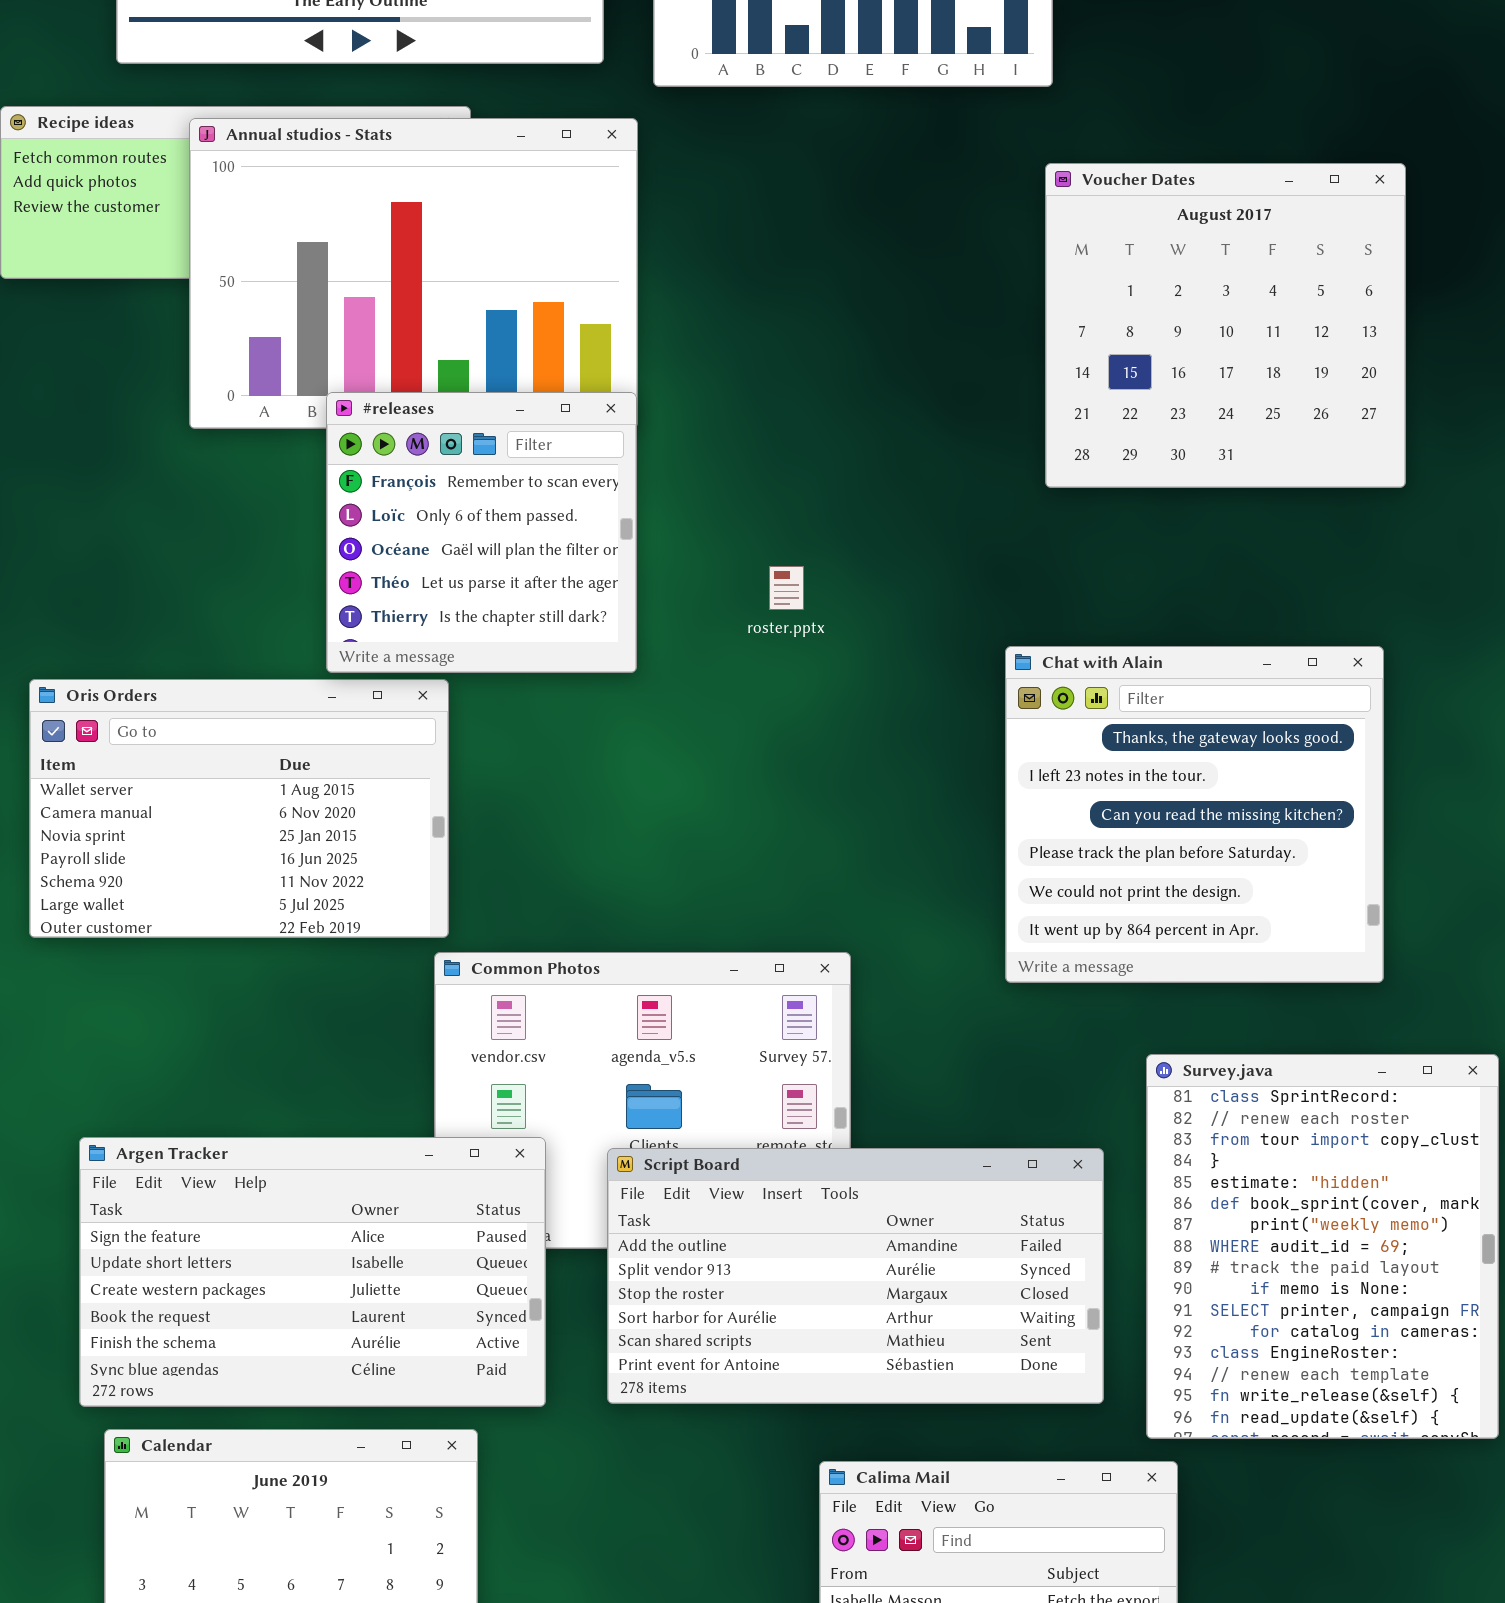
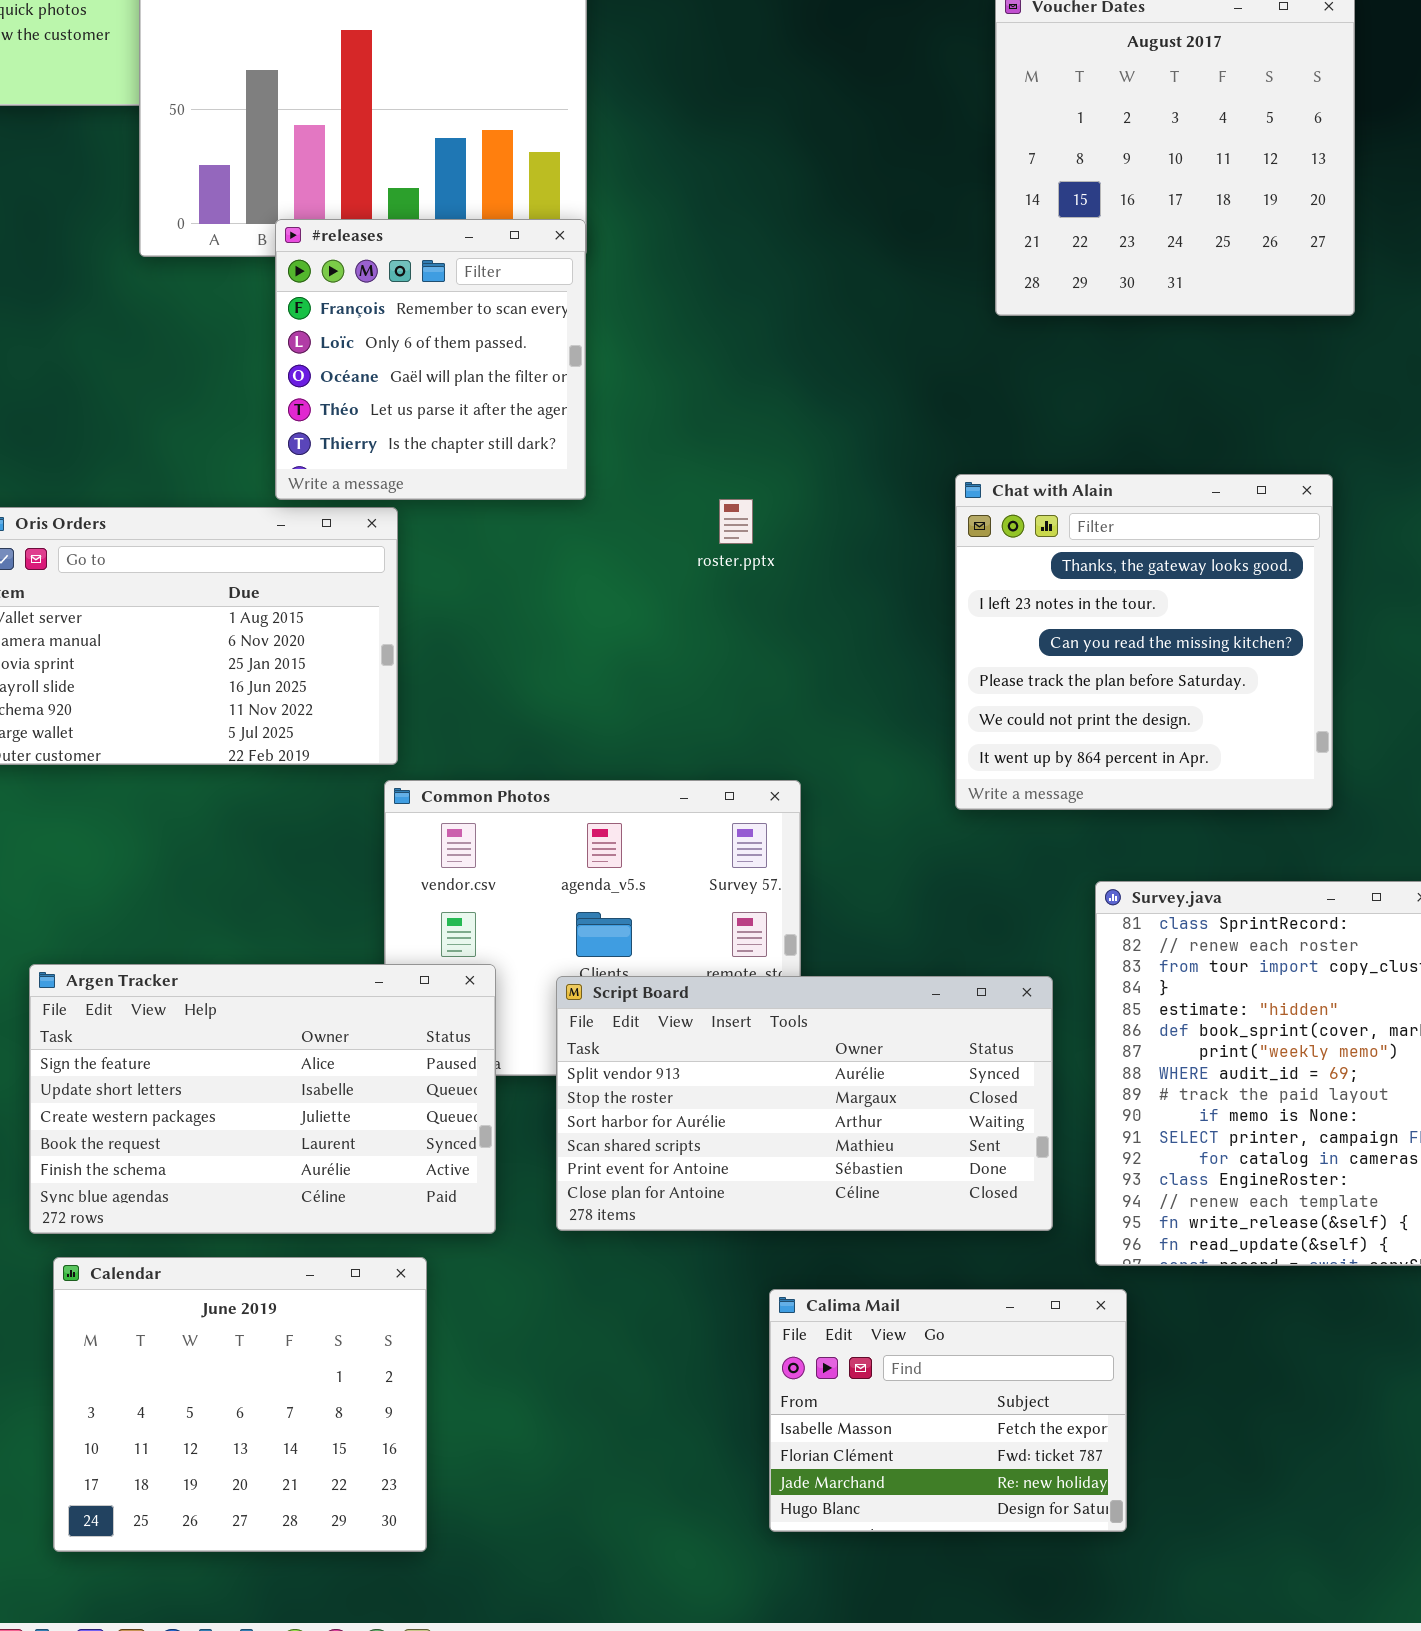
roster.pptx: [769,566,804,610] -> [719,499,753,544], moved
Script Board: [607,1148,1104,1404] -> [556,976,1053,1231], scrolled down 1 row

